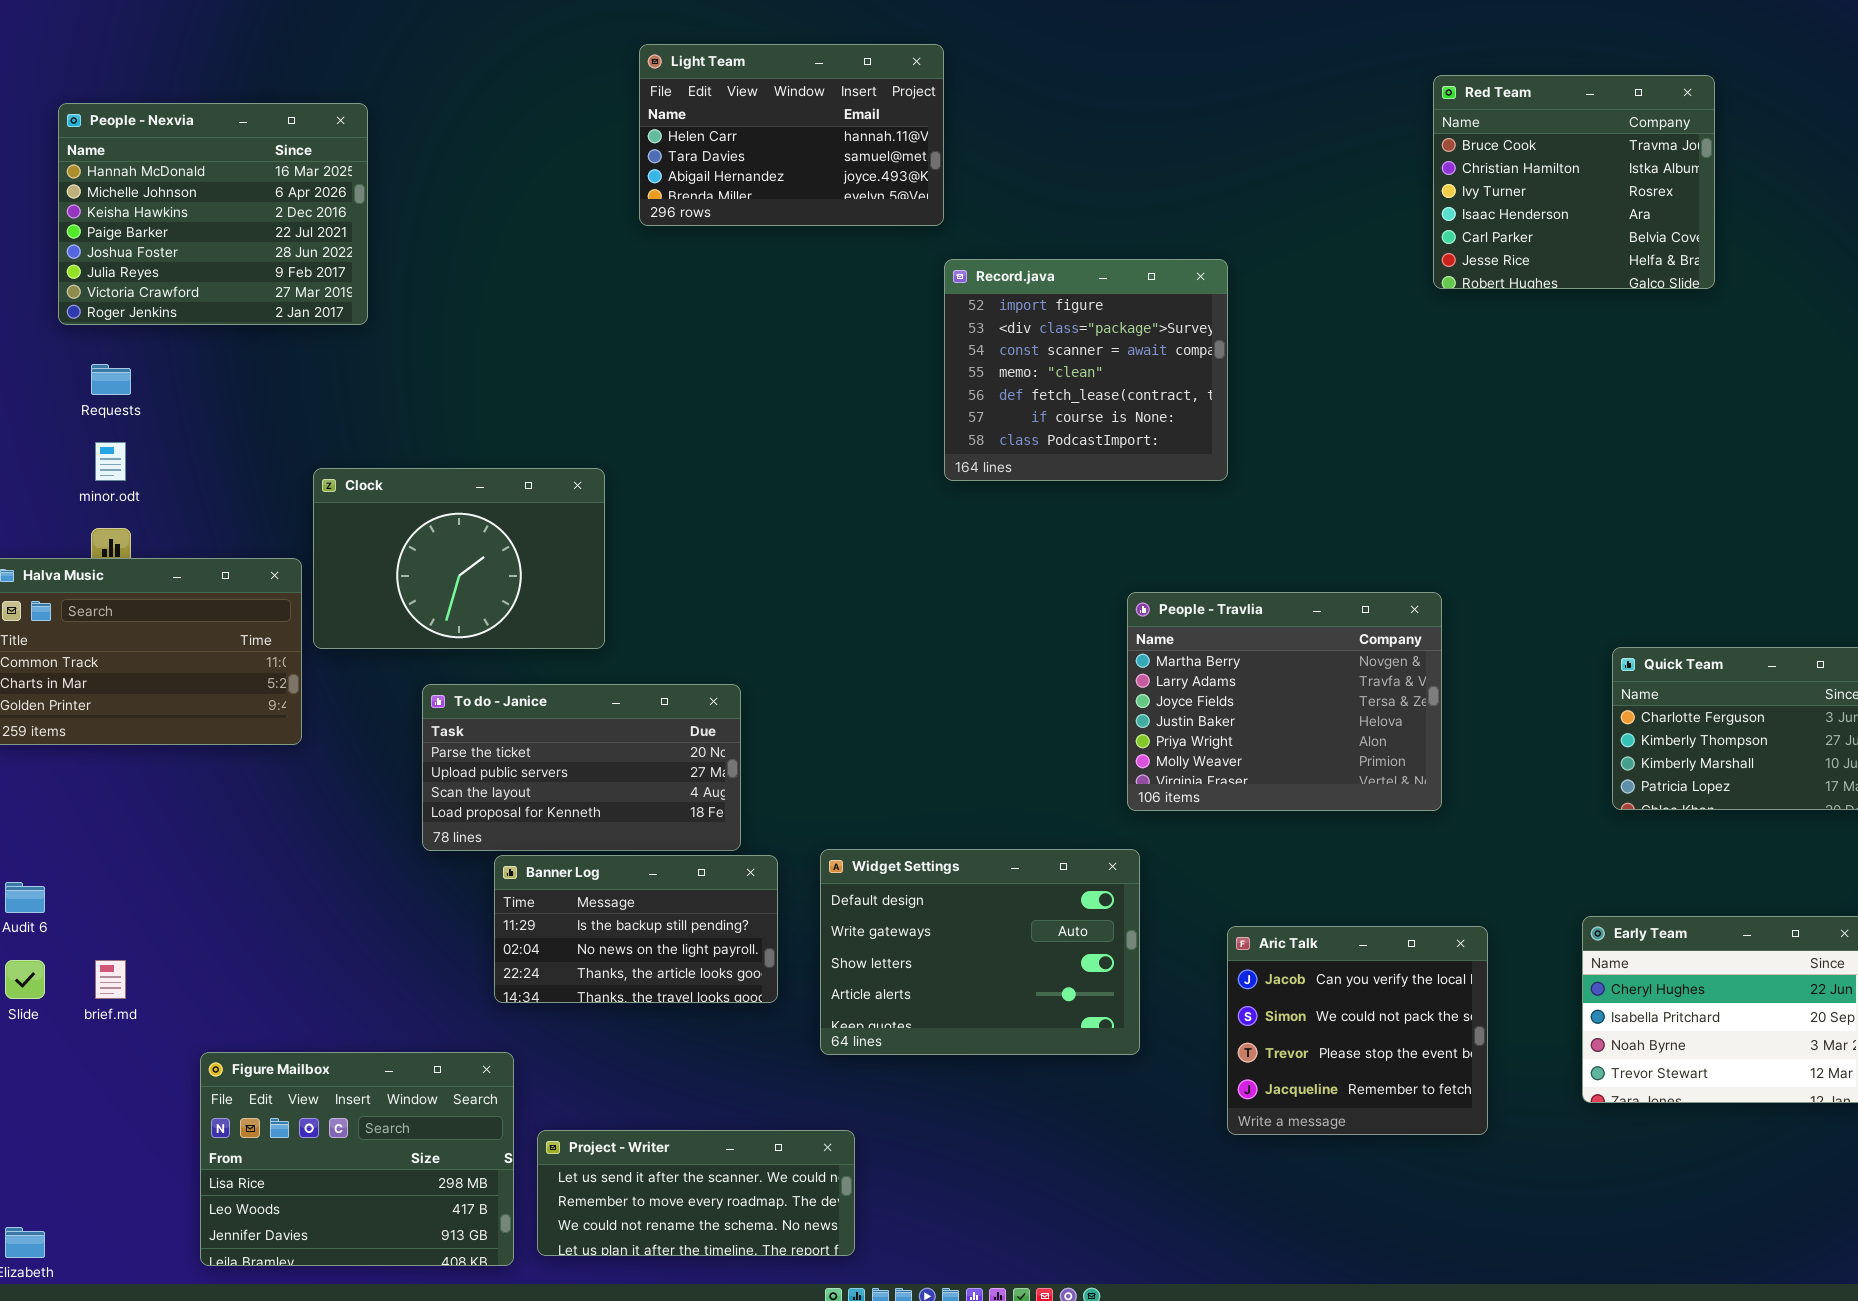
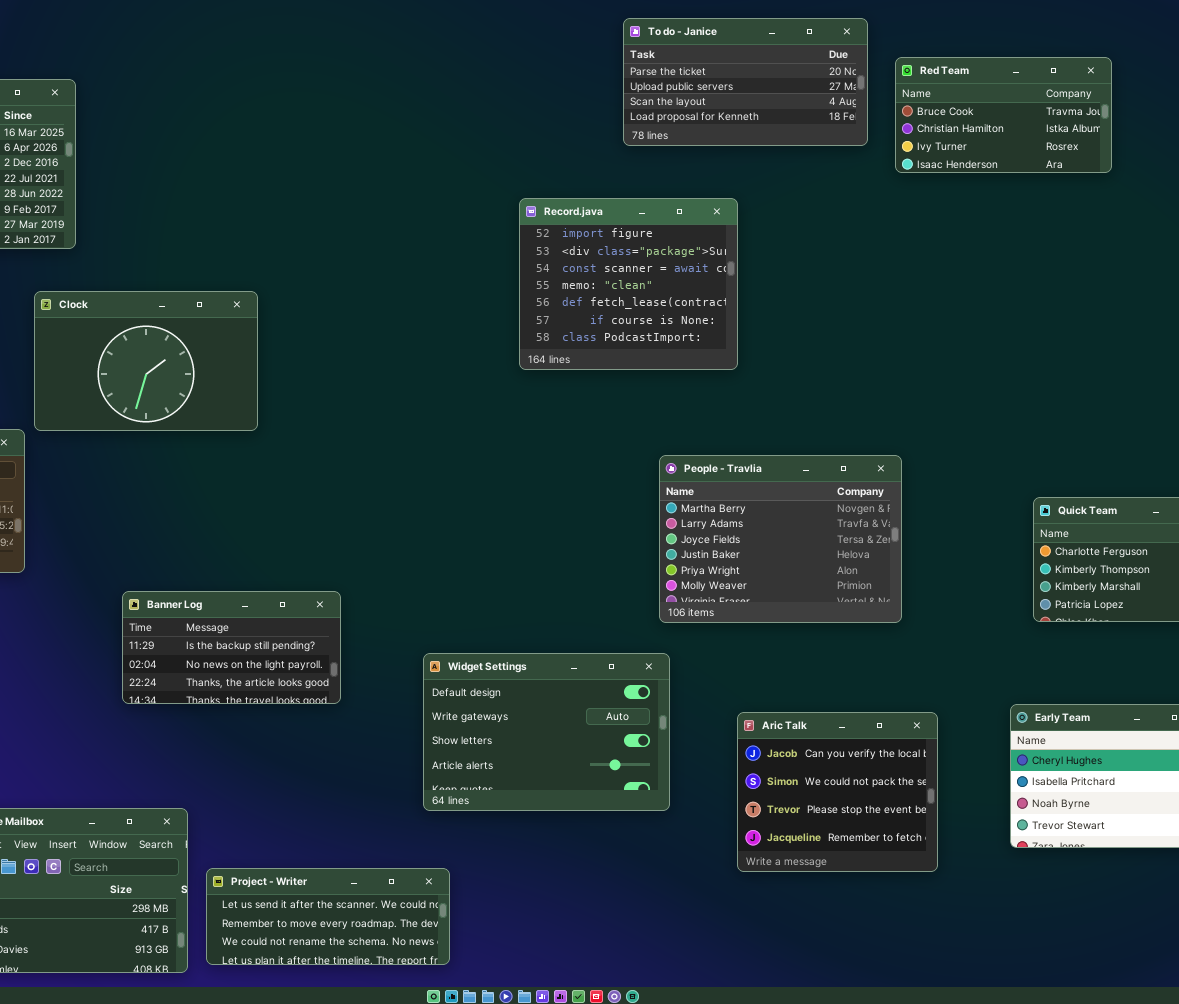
Light Team: [639,44,944,226] -> none, closed
Red Team: [1433,75,1715,289] -> [895,57,1112,173], resized
Clock: [313,468,605,649] -> [34,291,258,431], moved
To do - Janice: [422,684,741,851] -> [623,18,868,146], moved
Banner Log: [494,855,778,1003] -> [122,591,341,704], moved

